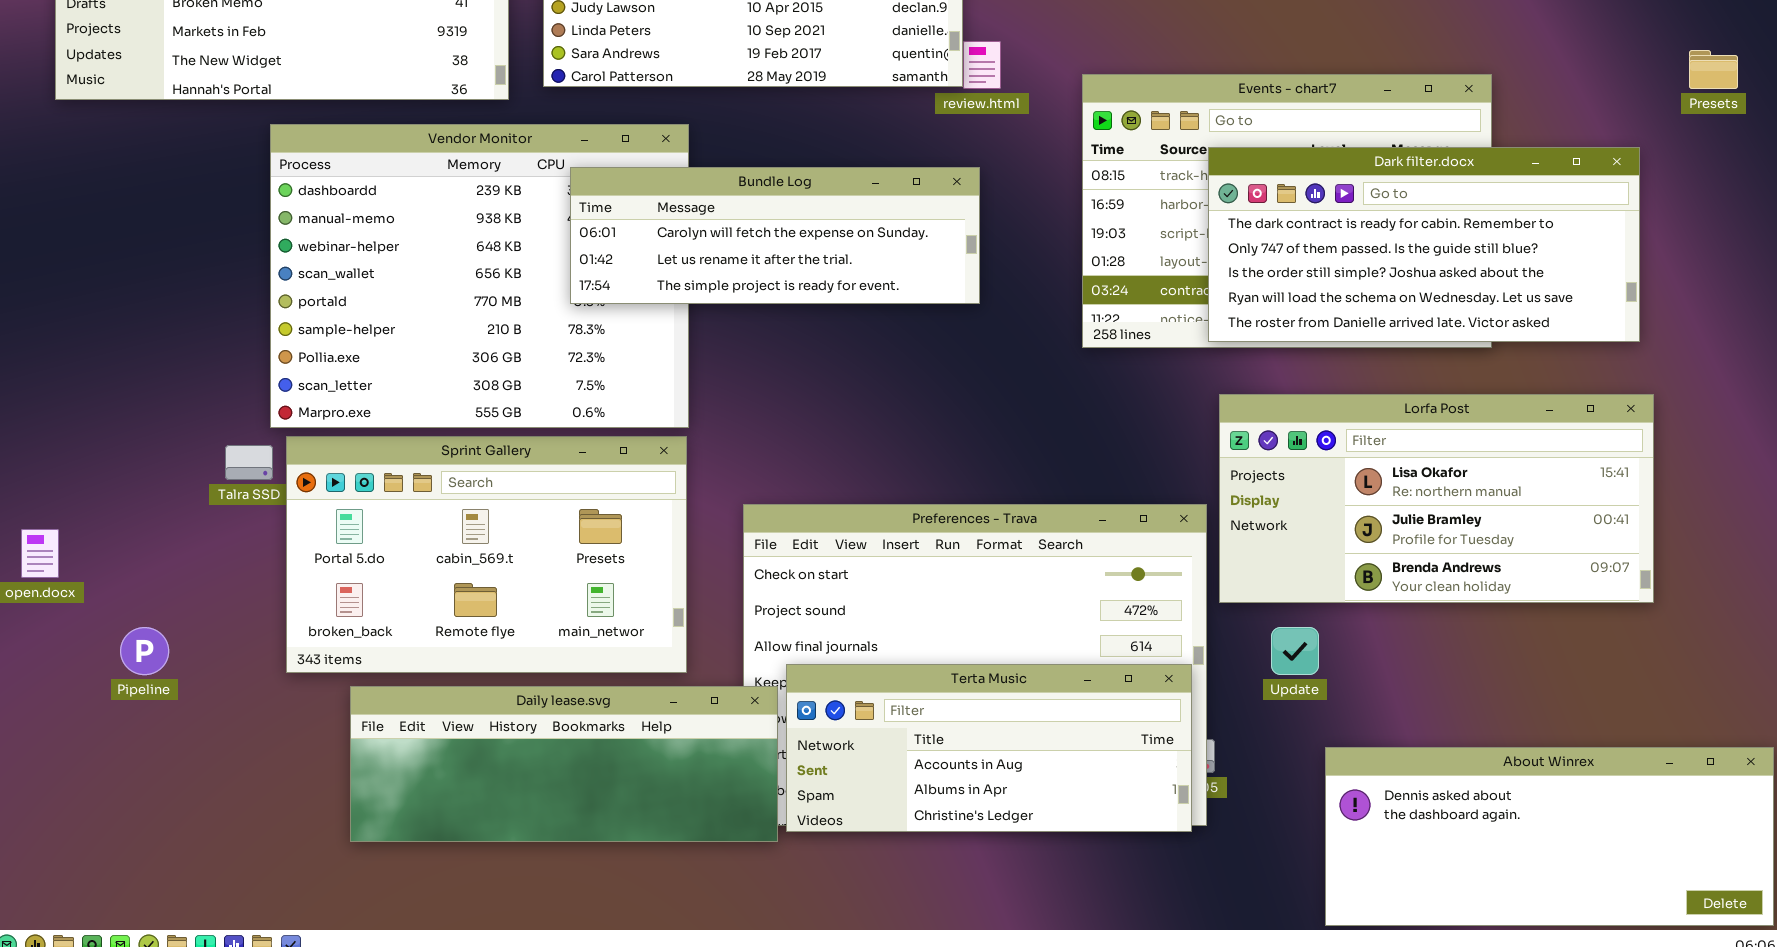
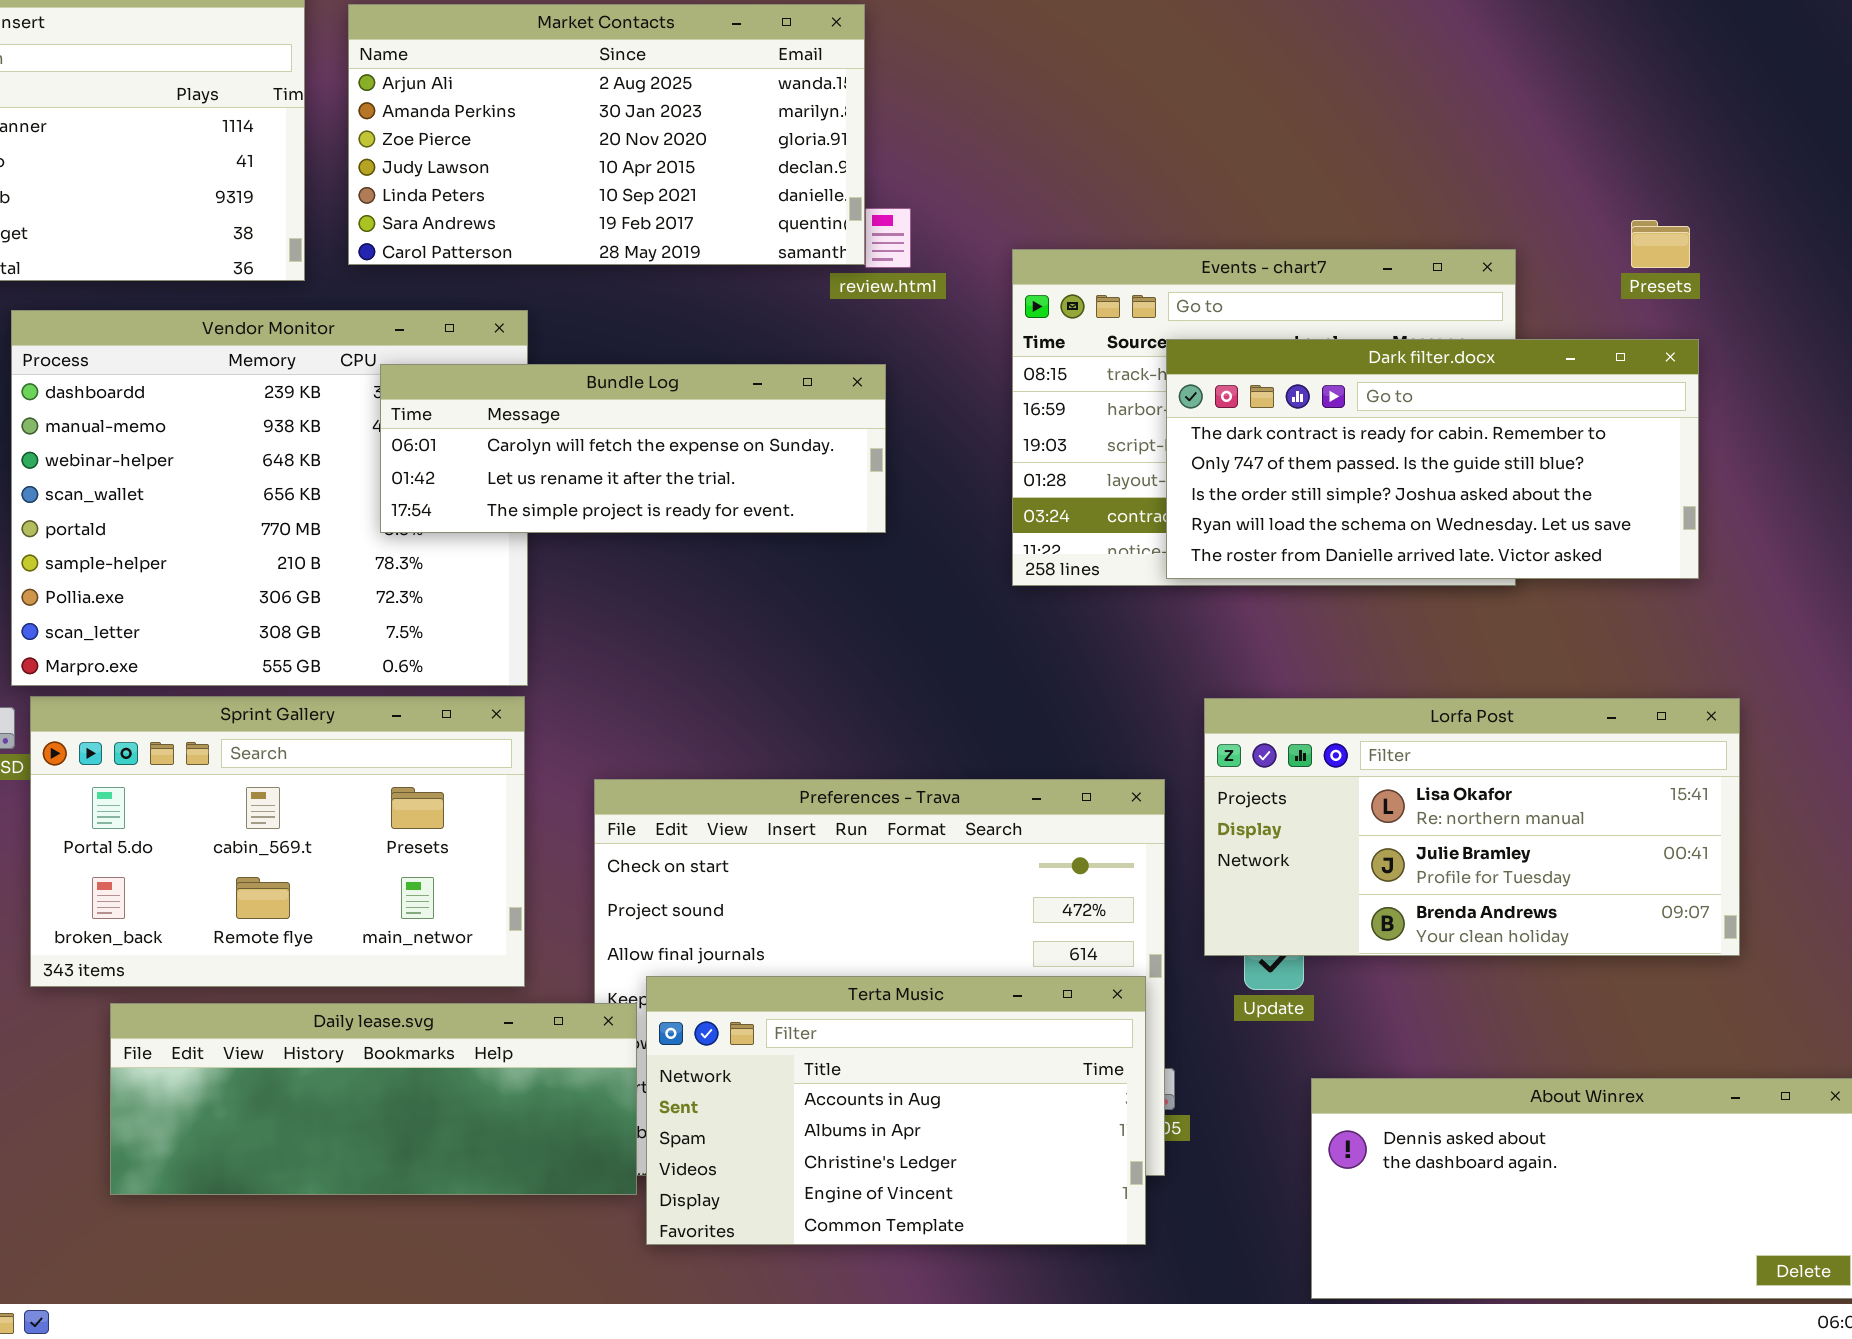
Presets: [1689,50,1738,89] -> [1631,220,1690,268], moved
Lorfa Post: [1219,394,1654,603] -> [1204,698,1740,956], moved
Terta Music: [786,664,1192,832] -> [646,976,1146,1245], resized

